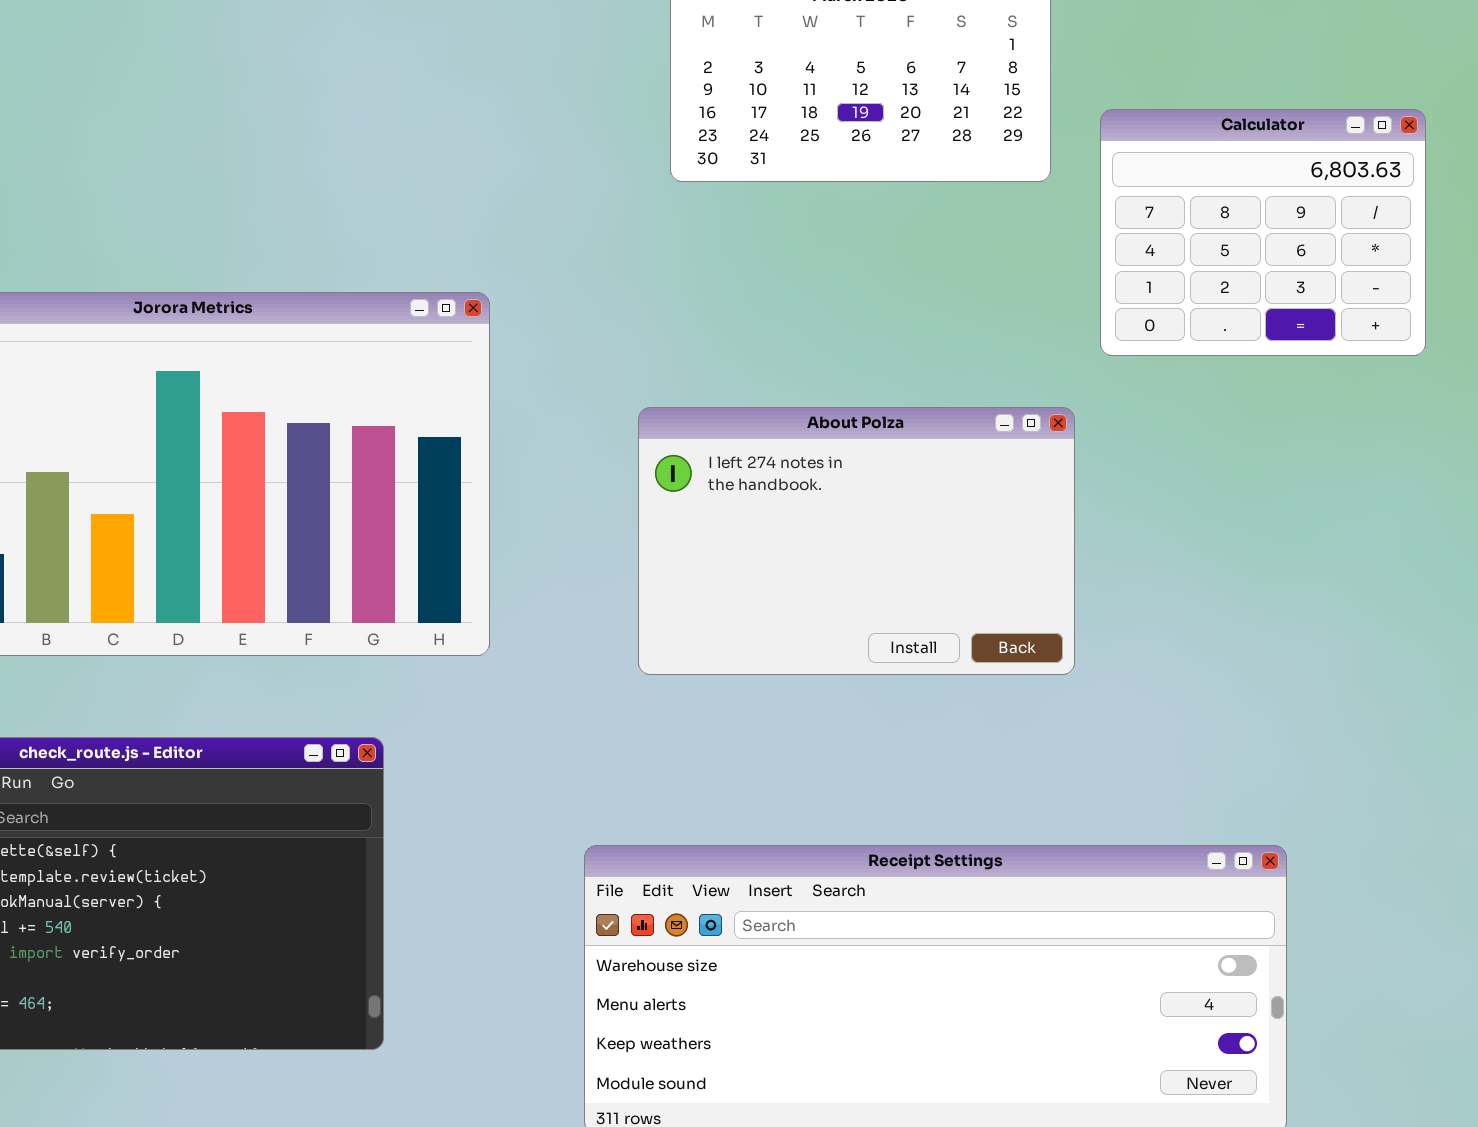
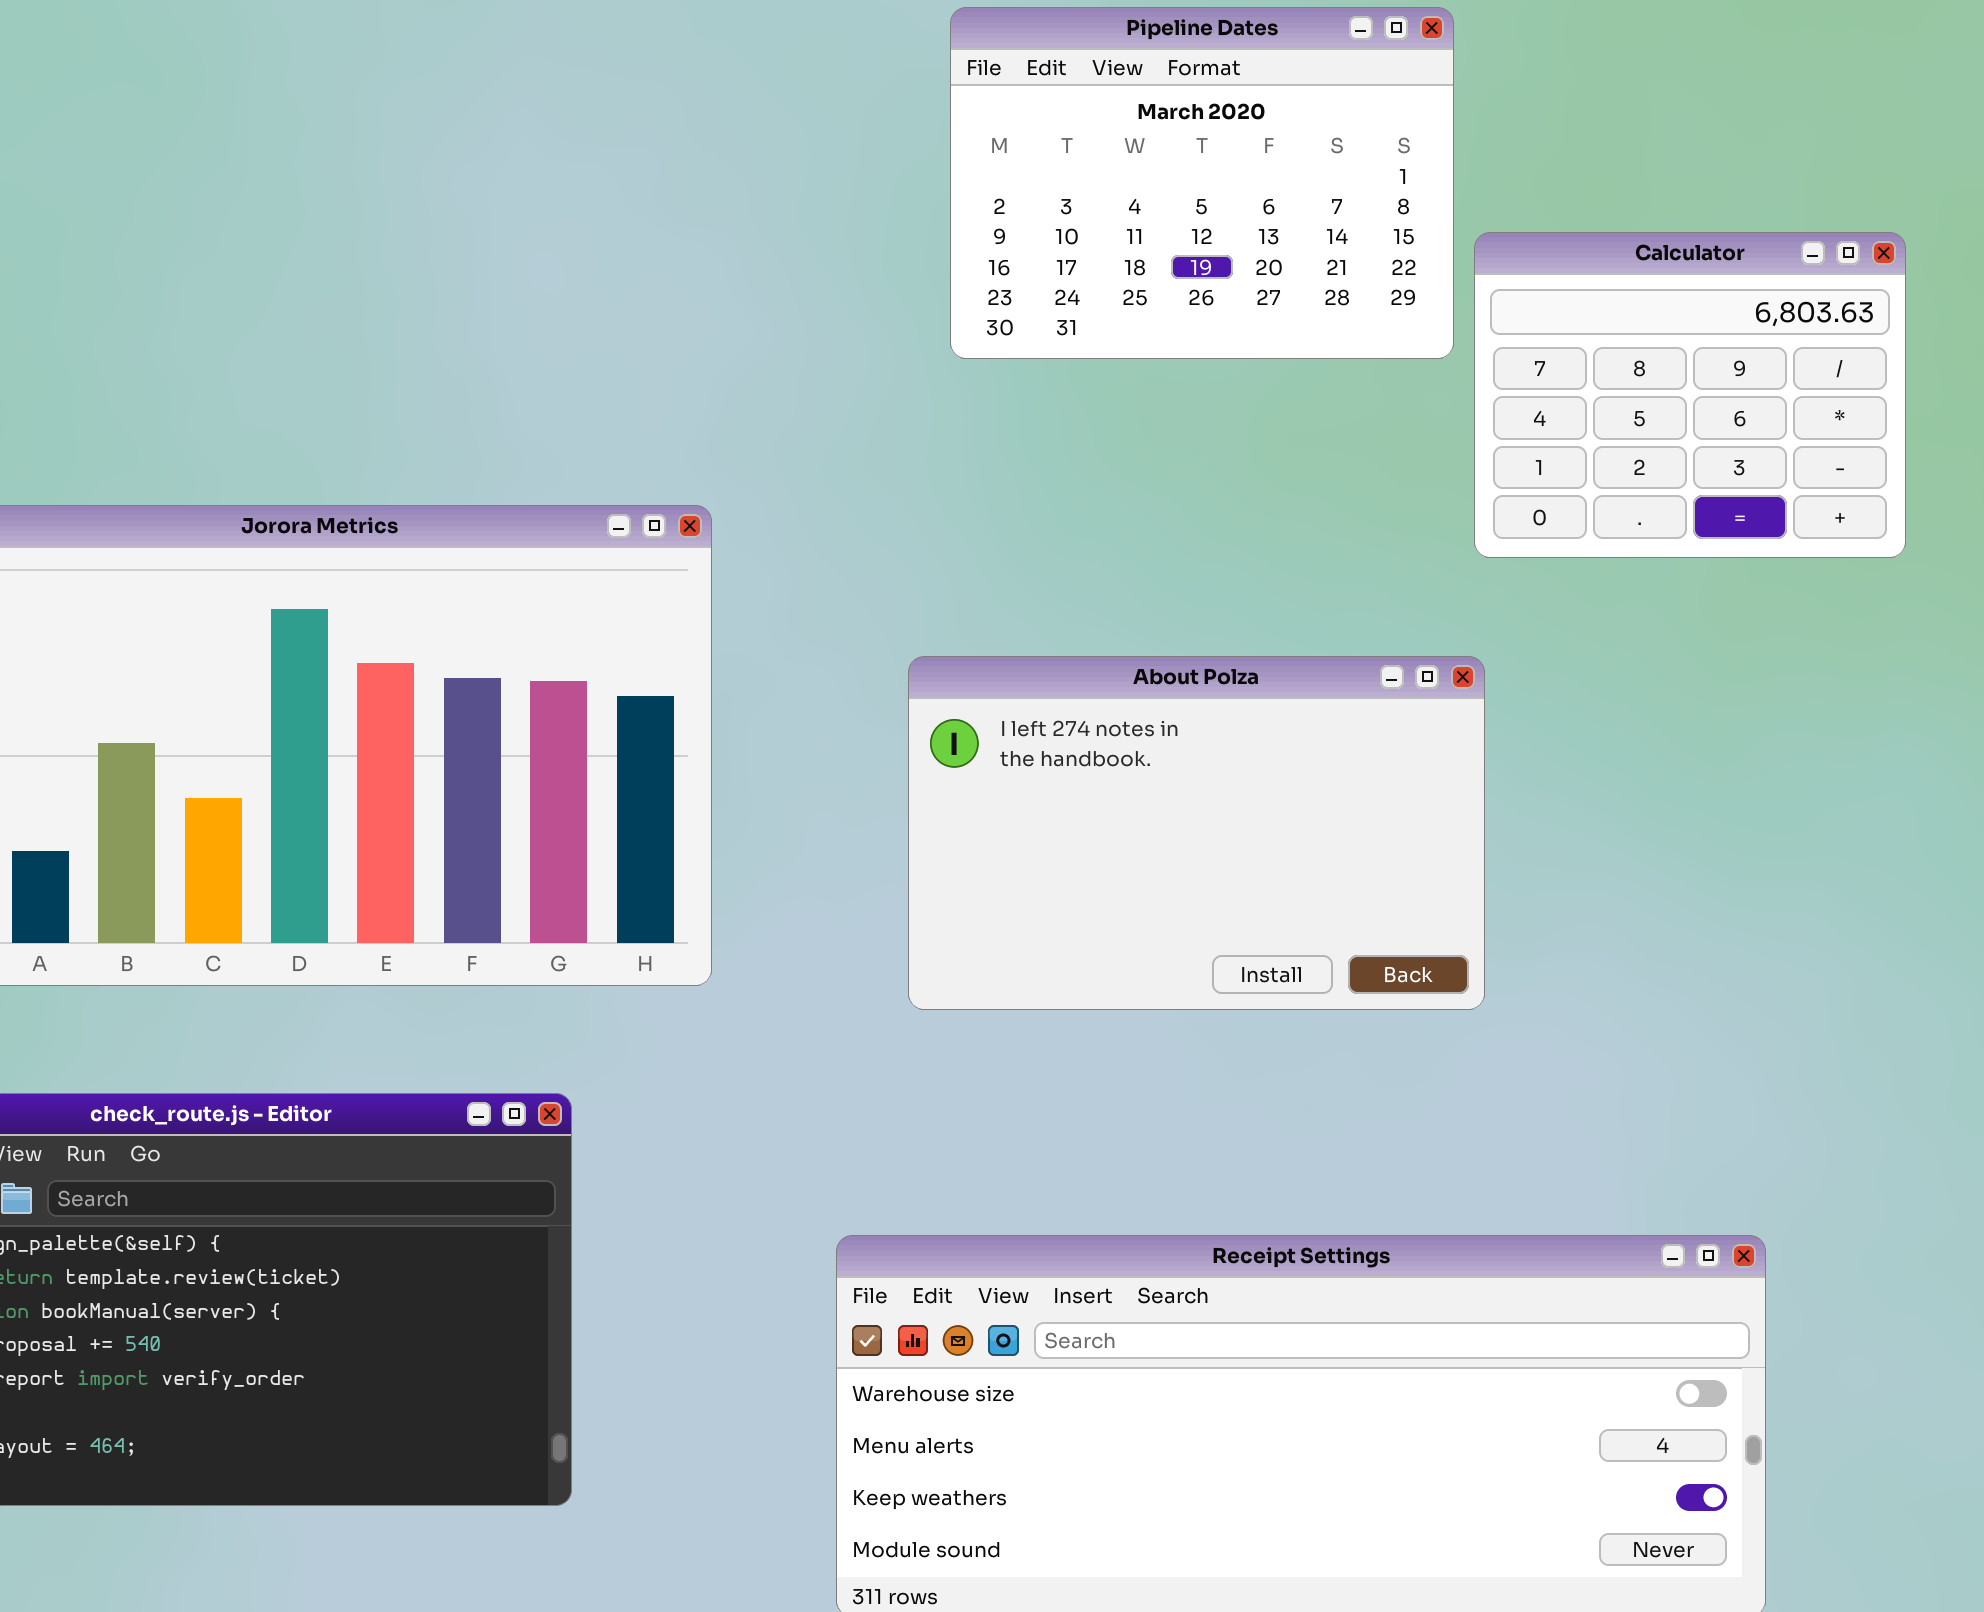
Calculator: [1100,109,1426,356] -> [1474,232,1906,558], moved

